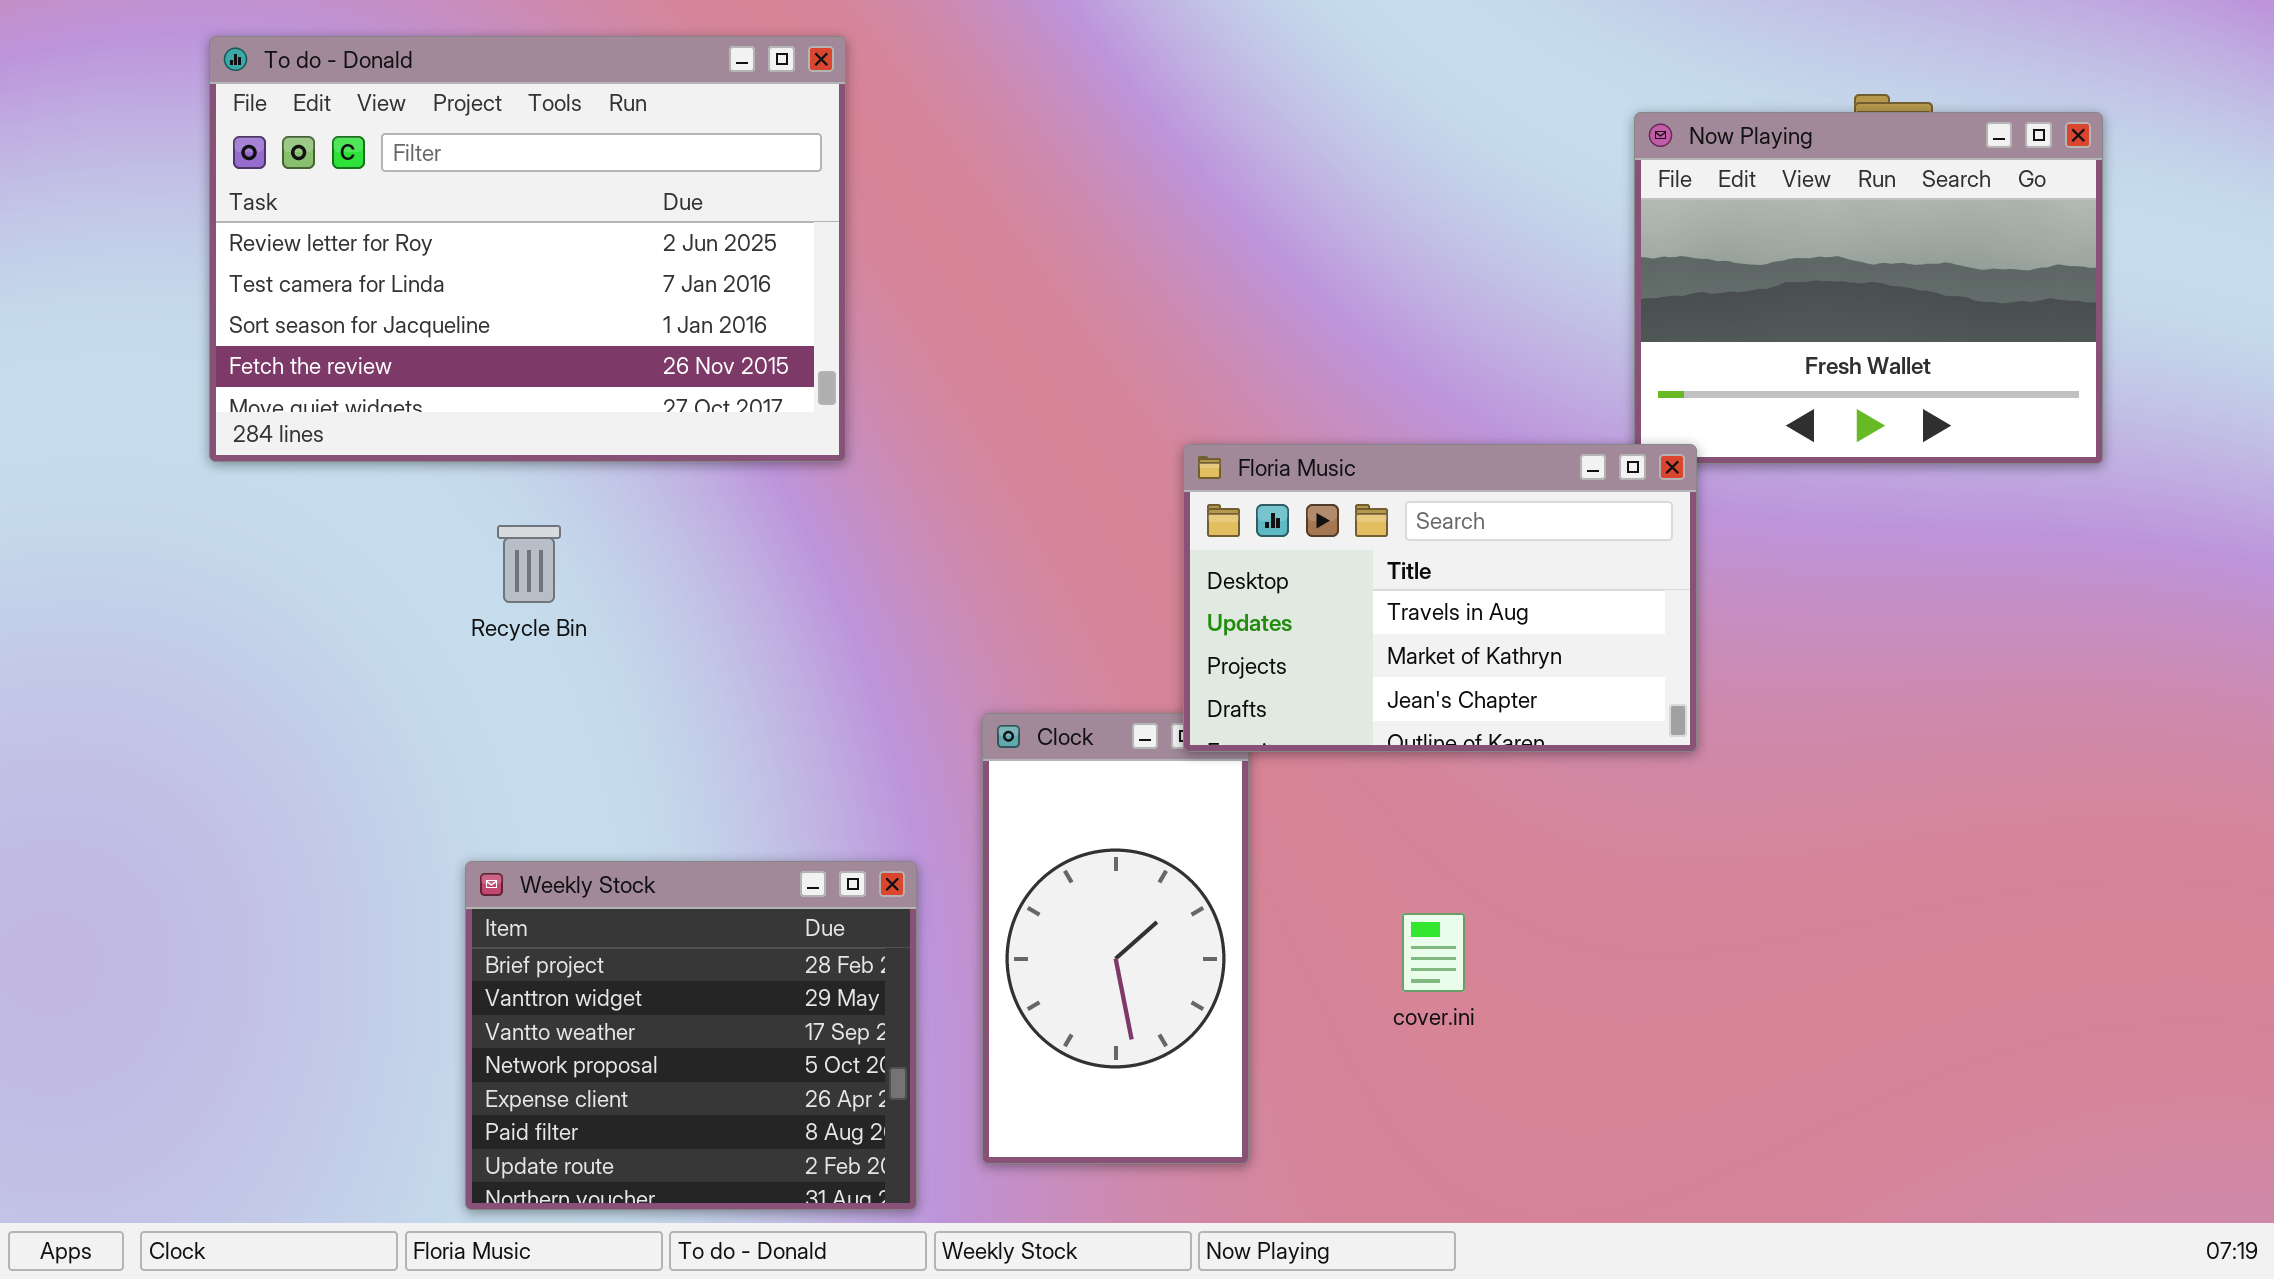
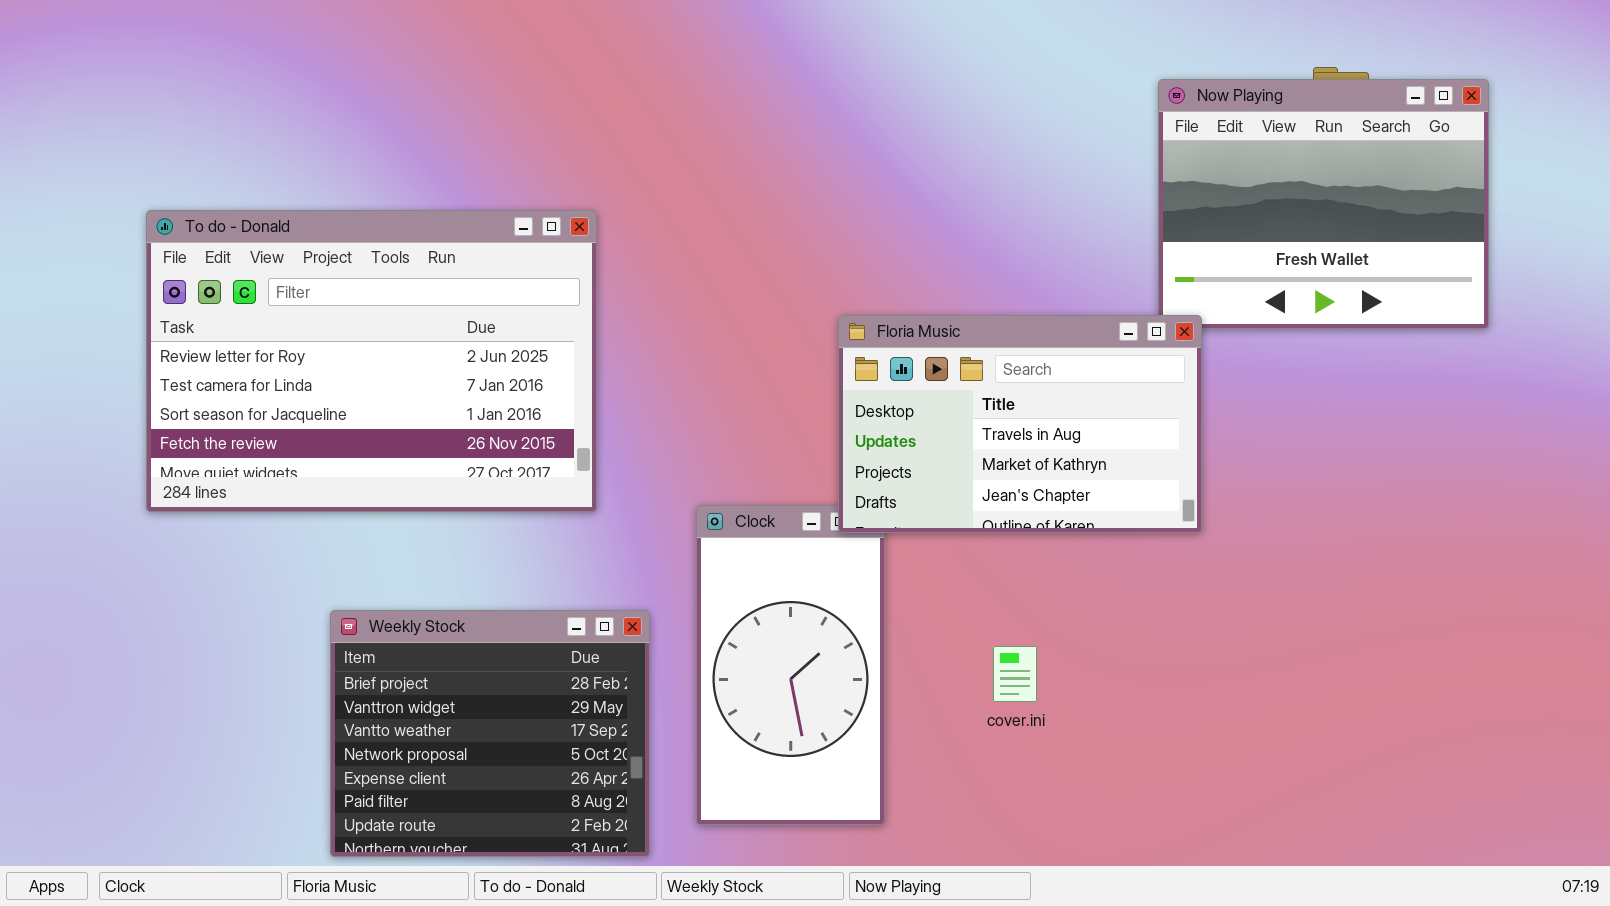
To do - Donald: [209,36,846,462] -> [146,210,597,512], moved

